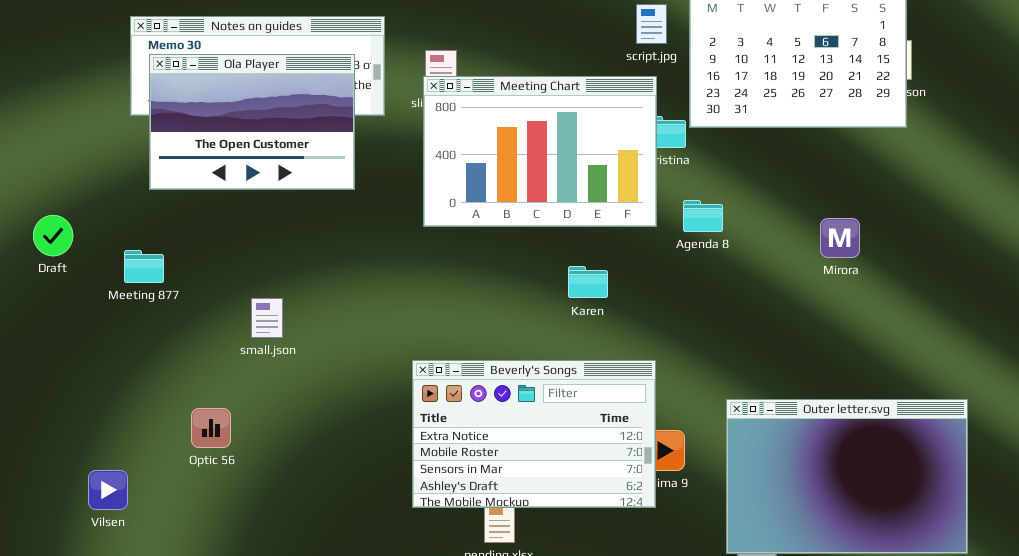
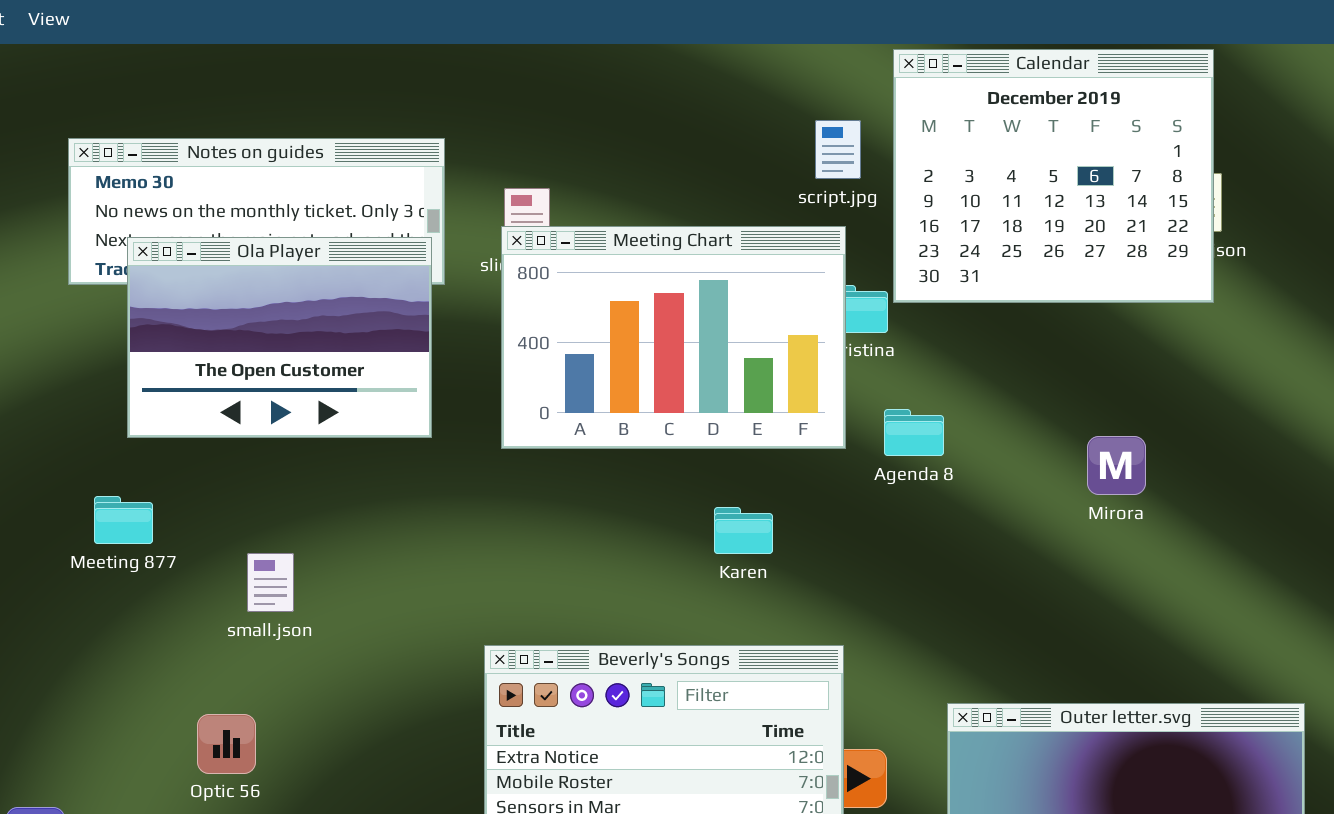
Ola Player: [149,54,355,190] -> [127,237,432,438], moved
Meeting 877: [124,250,164,283] -> [94,496,153,544], moved
Optic 56: [191,408,231,448] -> [197,714,256,774], moved

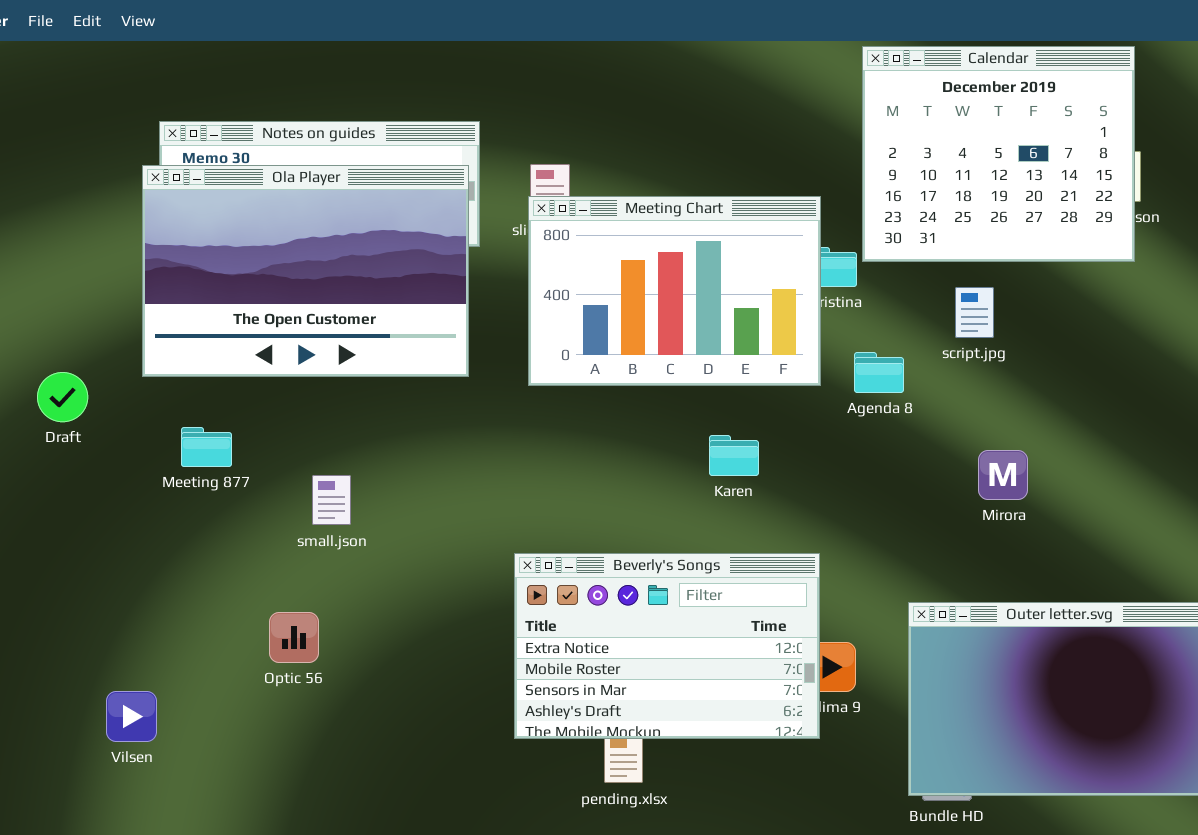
script.jpg: [815,120,861,179] -> [955,287,994,338], moved
Ola Player: [127,237,432,438] -> [142,165,469,377], resized
Mirora: [1087,436,1146,495] -> [978,450,1028,500], moved

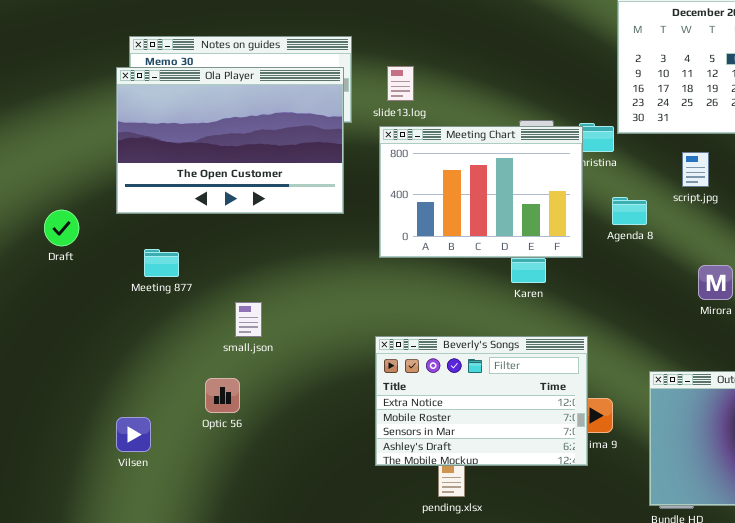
Meeting Chart: [528,196,821,386] -> [379,126,583,258], moved
small.json: [312,475,351,525] -> [235,302,262,337], moved
Vilsen: [106,691,157,742] -> [116,417,151,452], moved

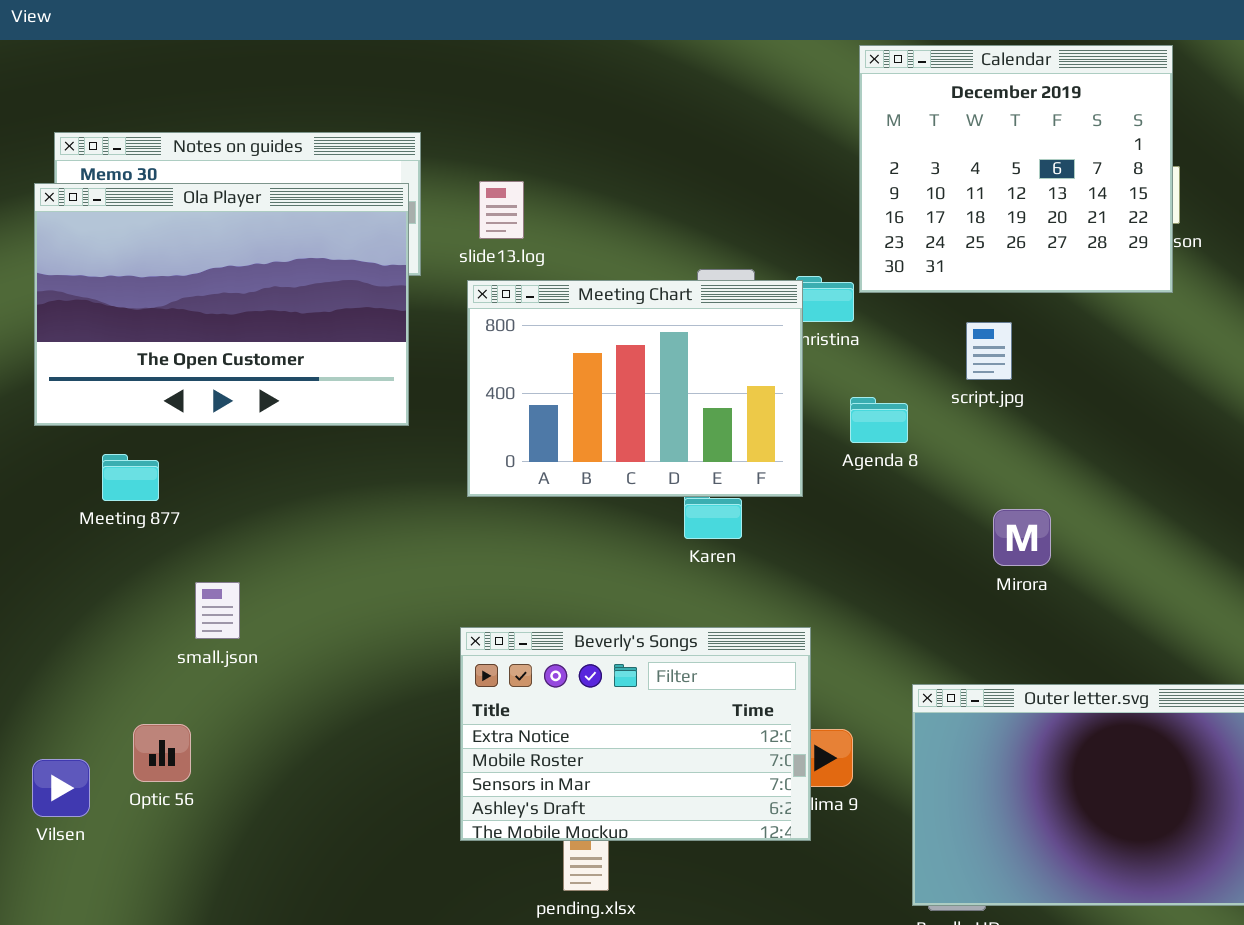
Meeting 877: [144,249,179,277] -> [102,454,159,501], moved
small.json: [235,302,262,337] -> [195,582,240,639], moved
Optic 56: [205,378,240,413] -> [133,724,191,782], moved

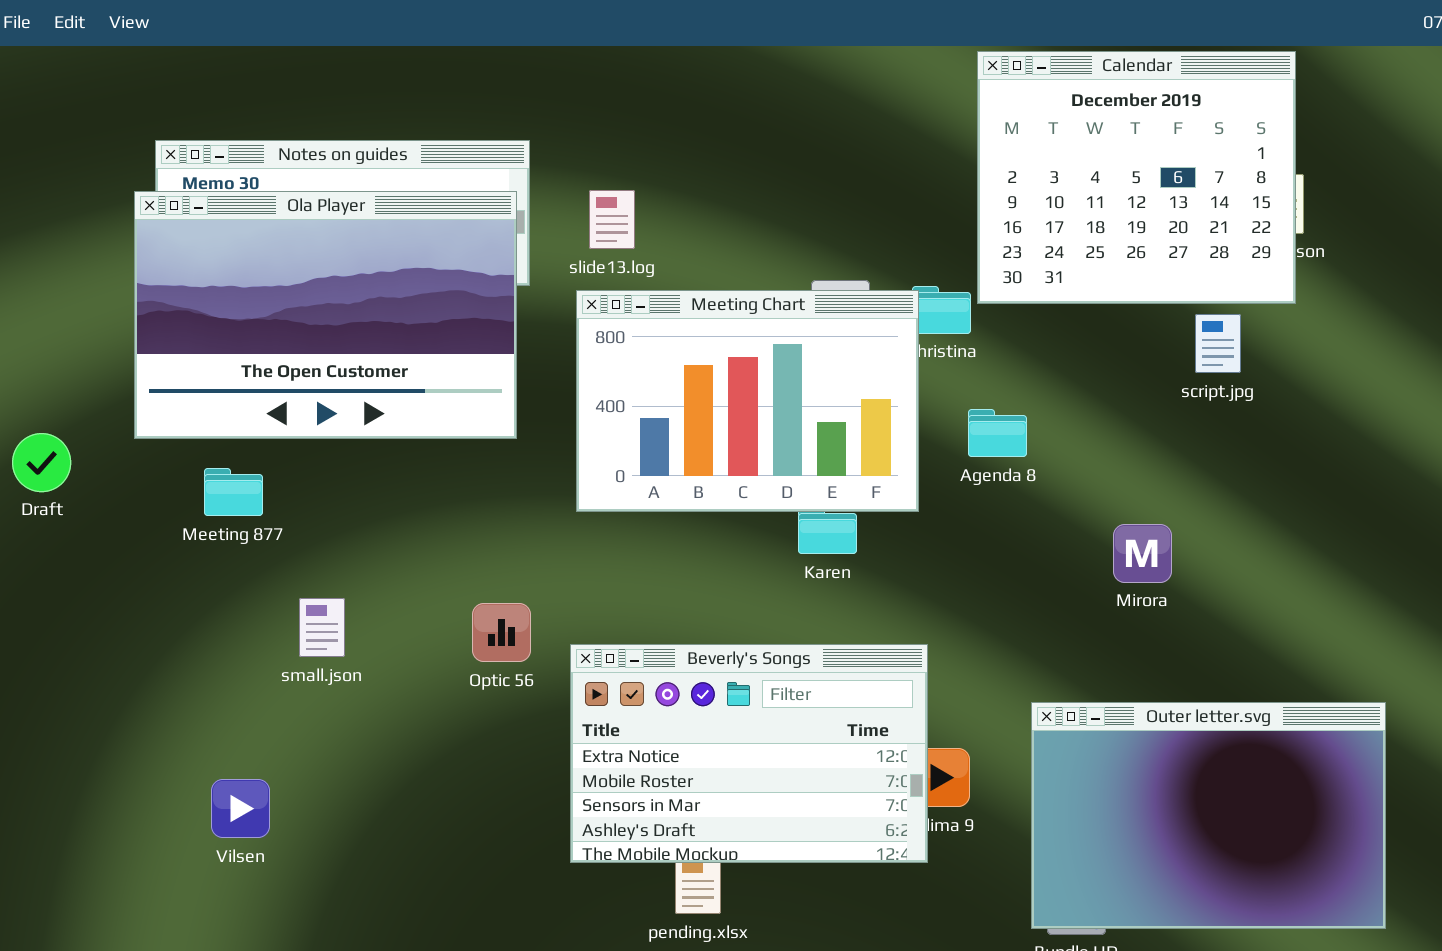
script.jpg: [966,322,1012,380] -> [1195,314,1241,373], moved
Optic 56: [133,724,191,782] -> [472,603,531,662], moved
Vilsen: [32,759,90,817] -> [211,779,270,838], moved

